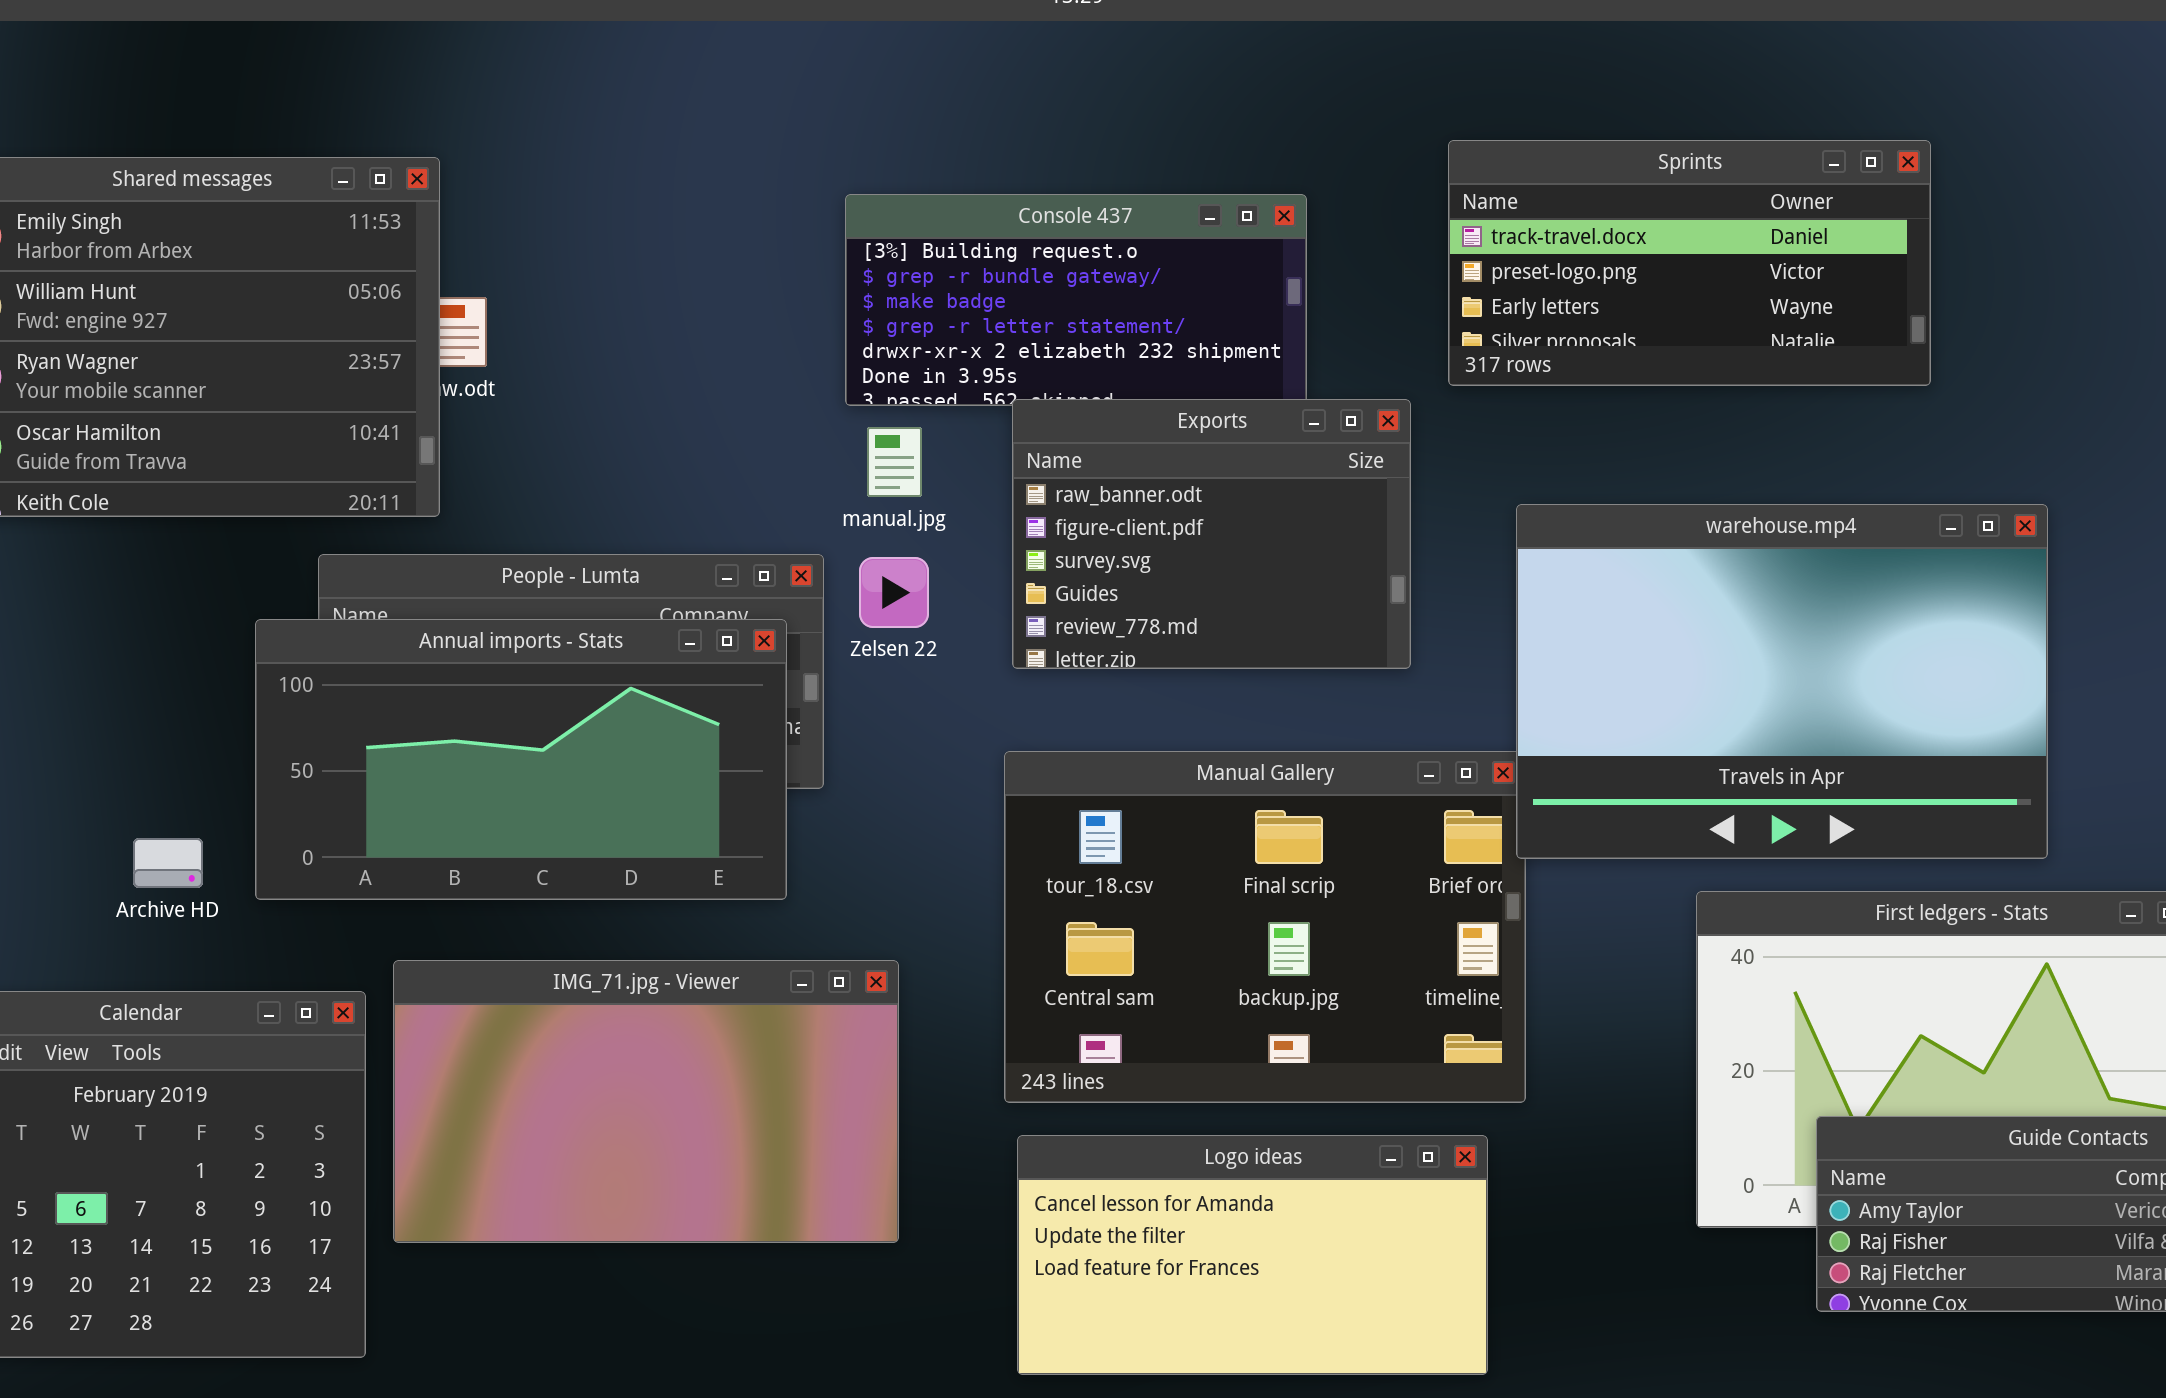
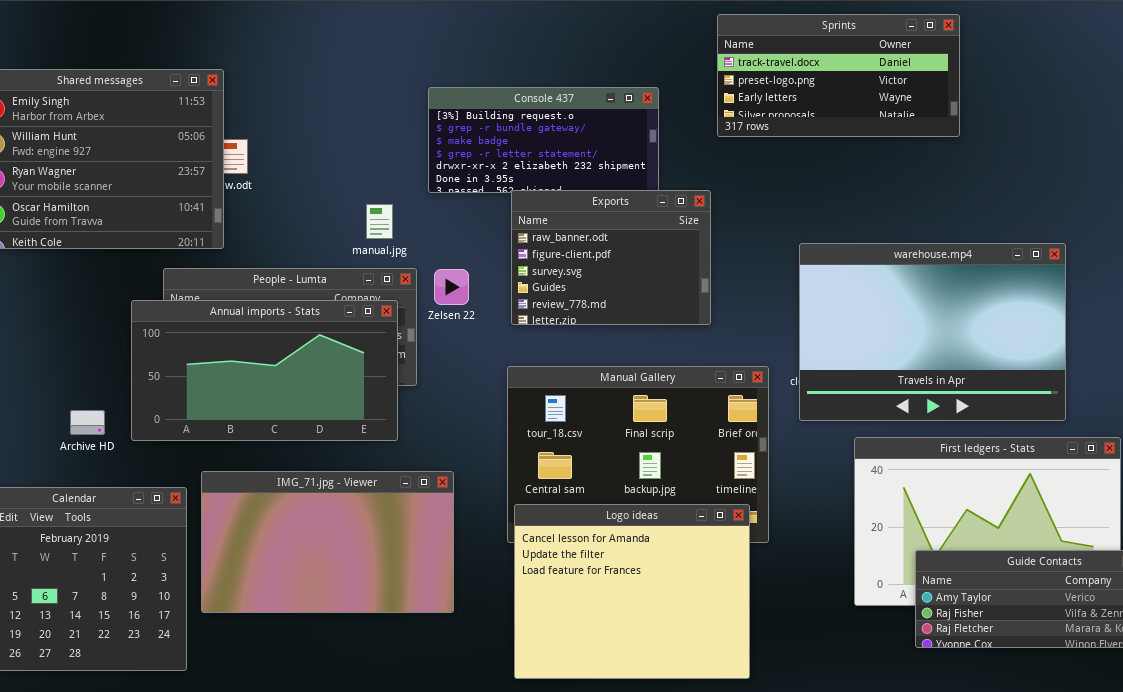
Sprints: [1448,140,1931,386] -> [717,14,960,137], moved
manual.jpg: [867,427,922,497] -> [366,204,393,239], moved
warehouse.mp4: [1516,504,2048,859] -> [799,243,1066,421], moved
Logo ideas: [1017,1135,1488,1375] -> [514,504,750,679], resized

